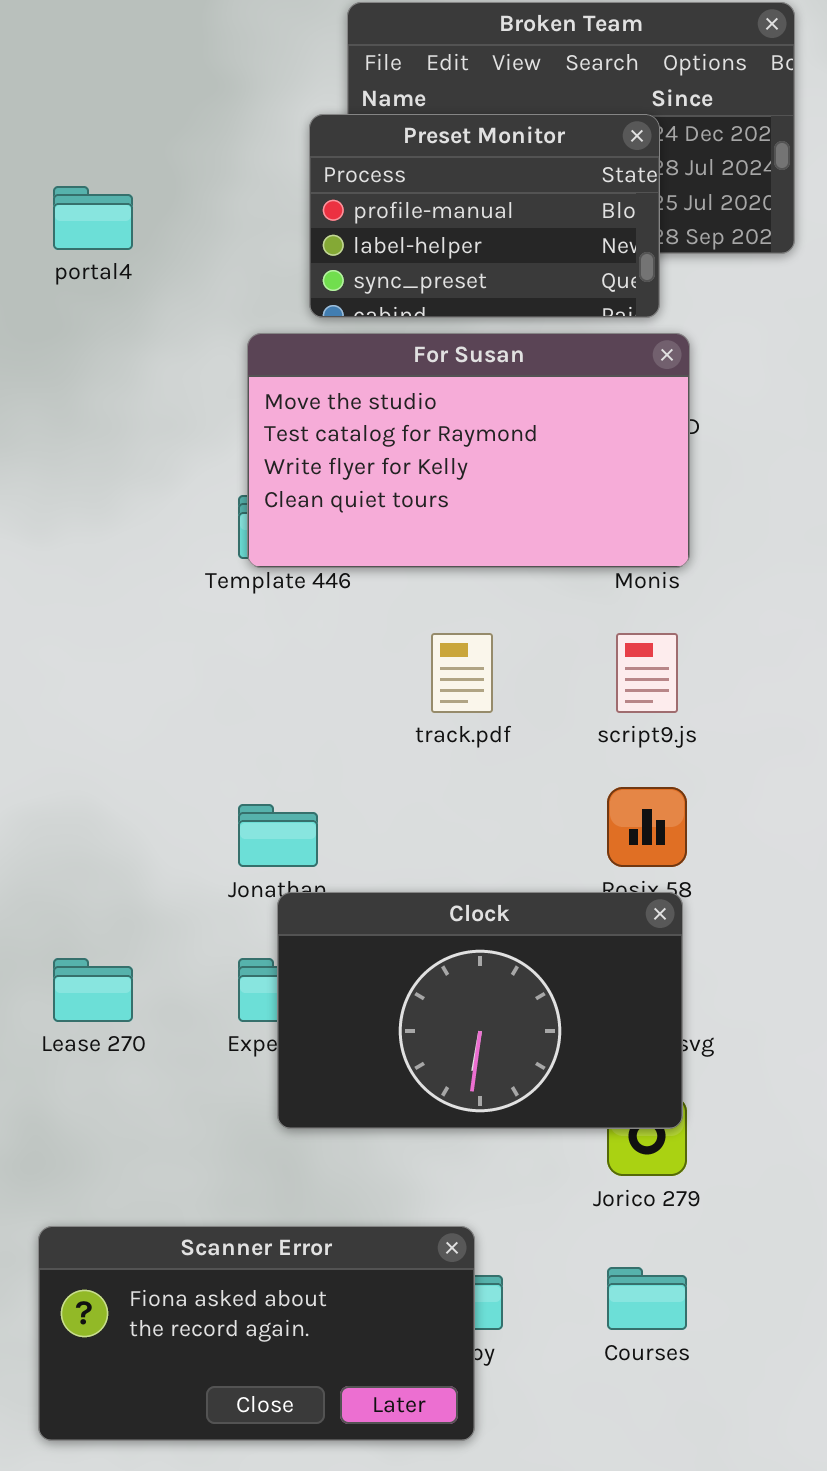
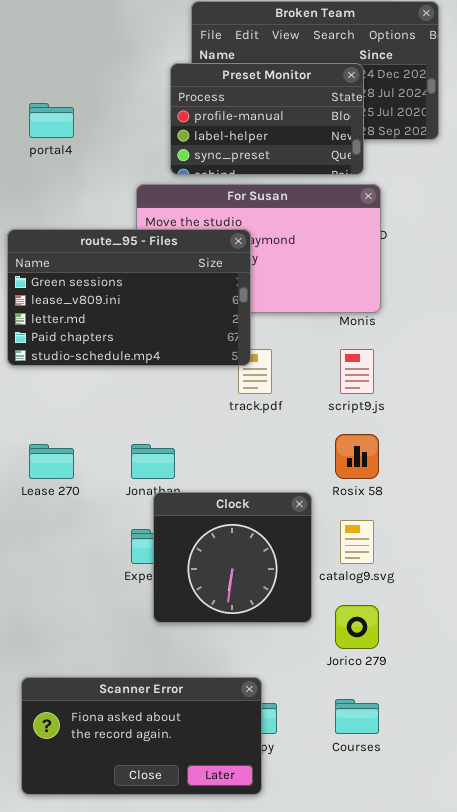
route_95 - Files: none -> [7,229,251,366], opened
Clock: [277,892,683,1129] -> [153,492,312,623], resized
Lease 270: [53,958,133,1022] -> [29,444,74,479], moved

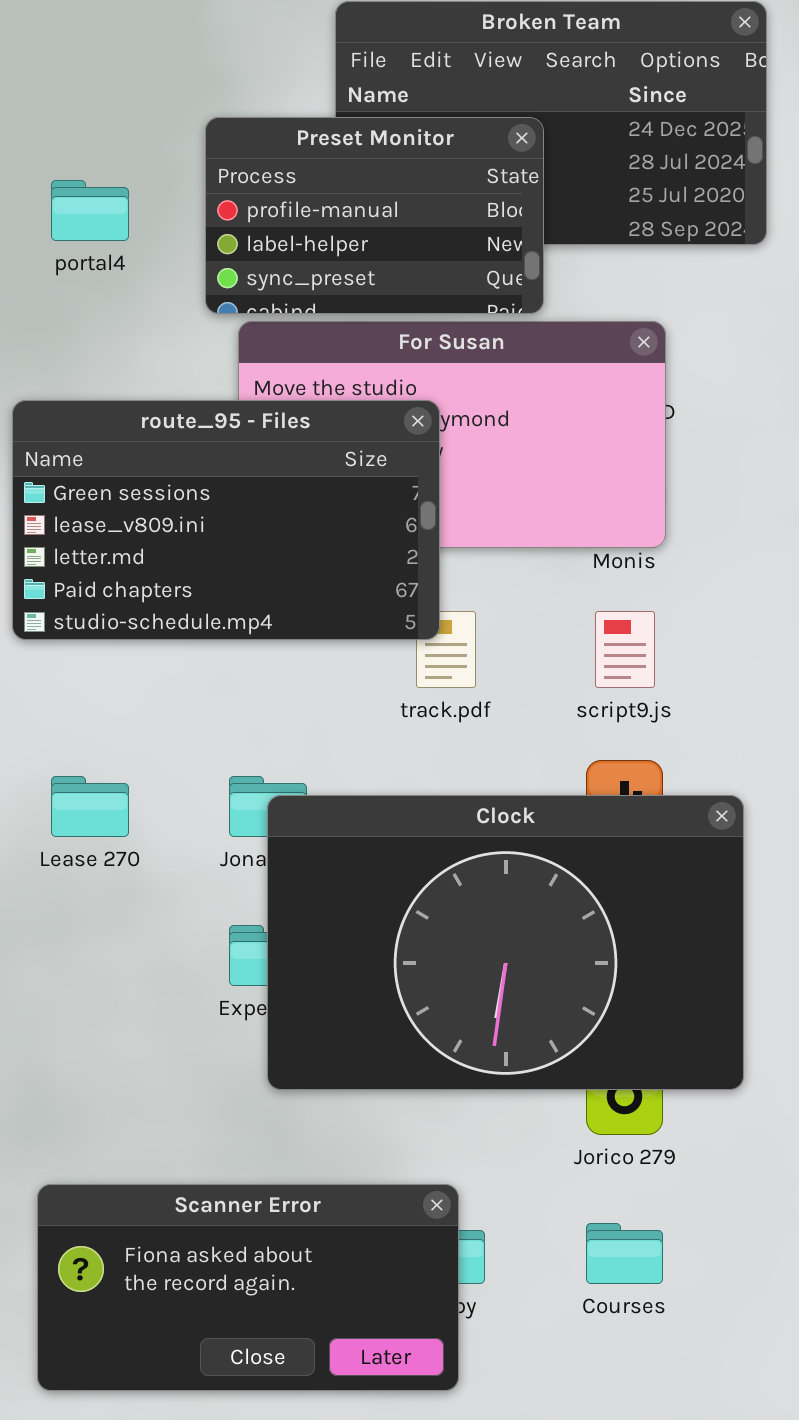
Preset Monitor: [170,63,364,175] -> [205,117,544,314], moved
Clock: [153,492,312,623] -> [267,795,744,1090], resized

